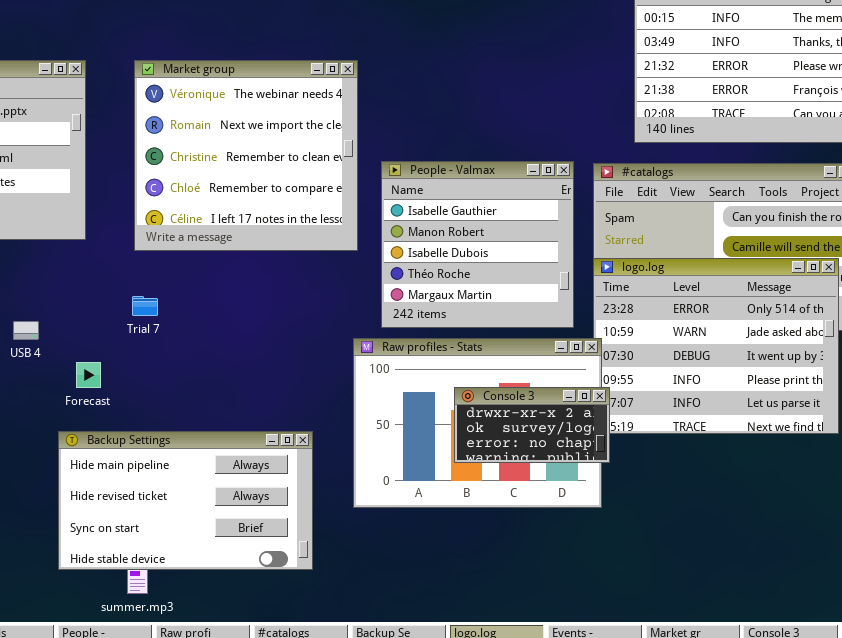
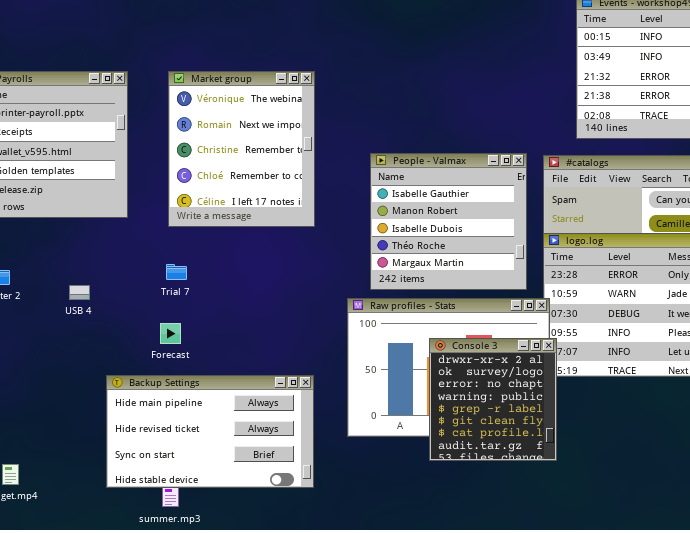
Market group: [134,60,358,251] -> [168,71,315,227], resized
Forecast: [76,362,101,388] -> [160,323,181,344], moved
Console 3: [454,387,610,463] -> [429,338,557,461], resized

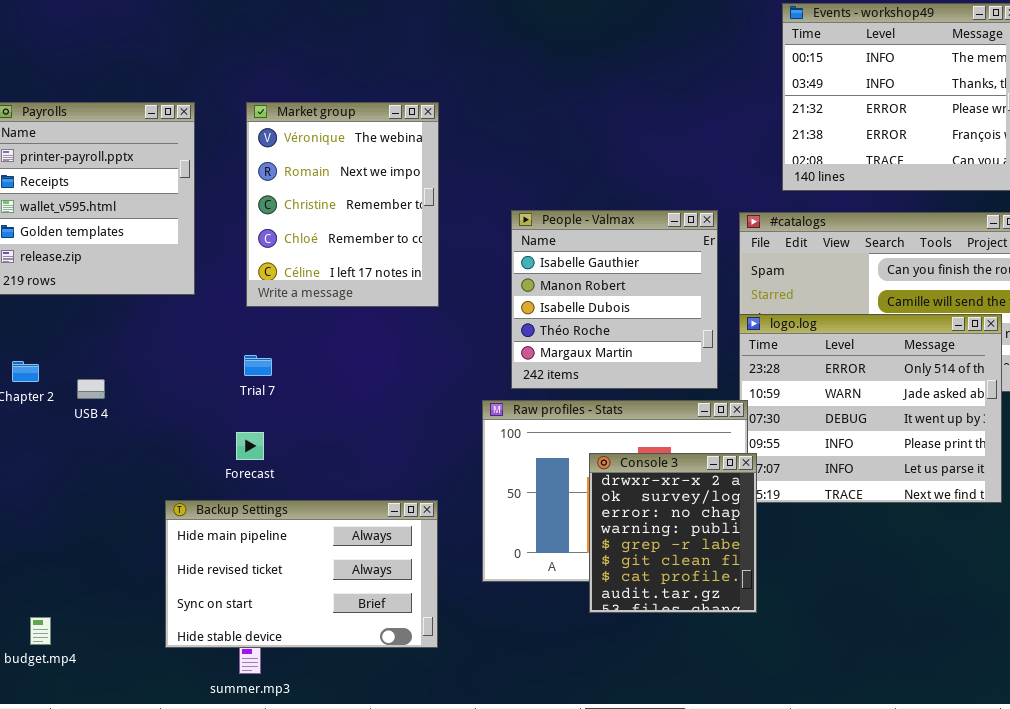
USB 4: [69,285,90,300] -> [77,379,105,399], moved

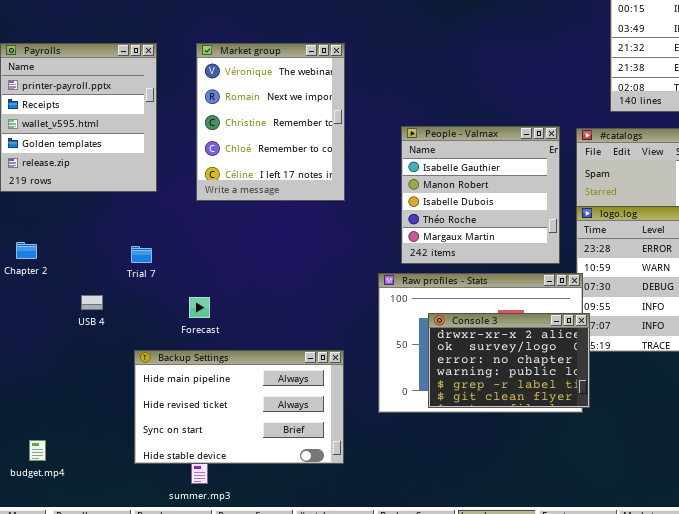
Trial 7: [244,355,272,376] -> [131,246,152,263], moved
USB 4: [77,379,105,399] -> [81,295,103,310], moved
Console 3: [589,453,757,613] -> [428,313,590,408], resized

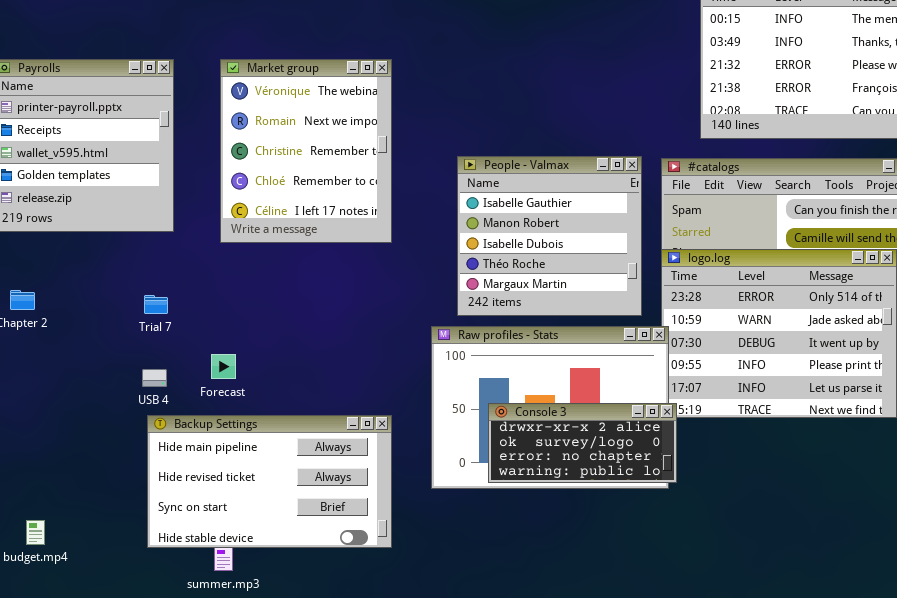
USB 4: [81,295,103,310] -> [142,369,167,387], moved
Console 3: [428,313,590,408] -> [488,403,677,483], resized

